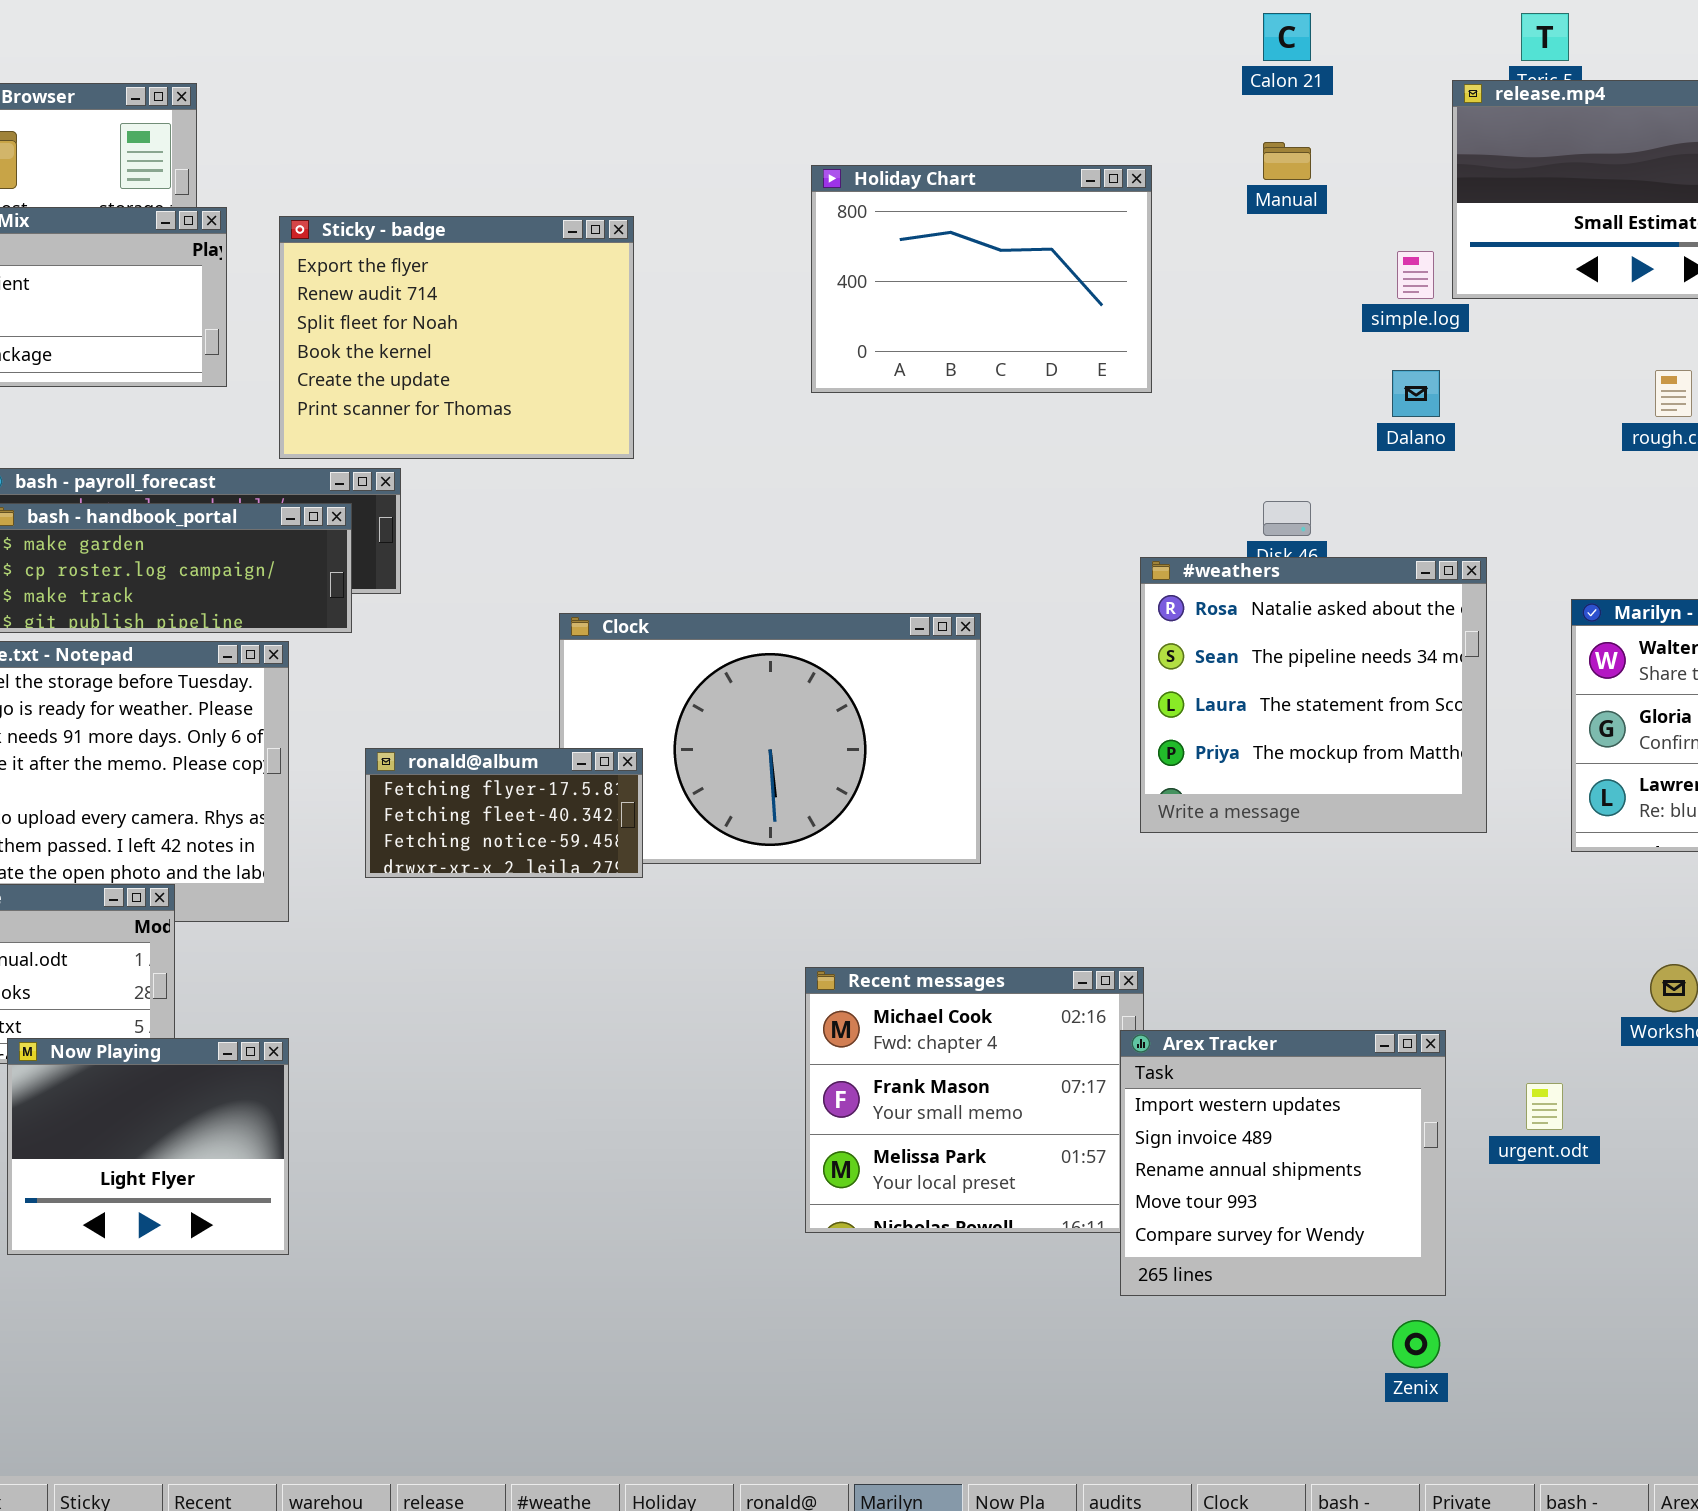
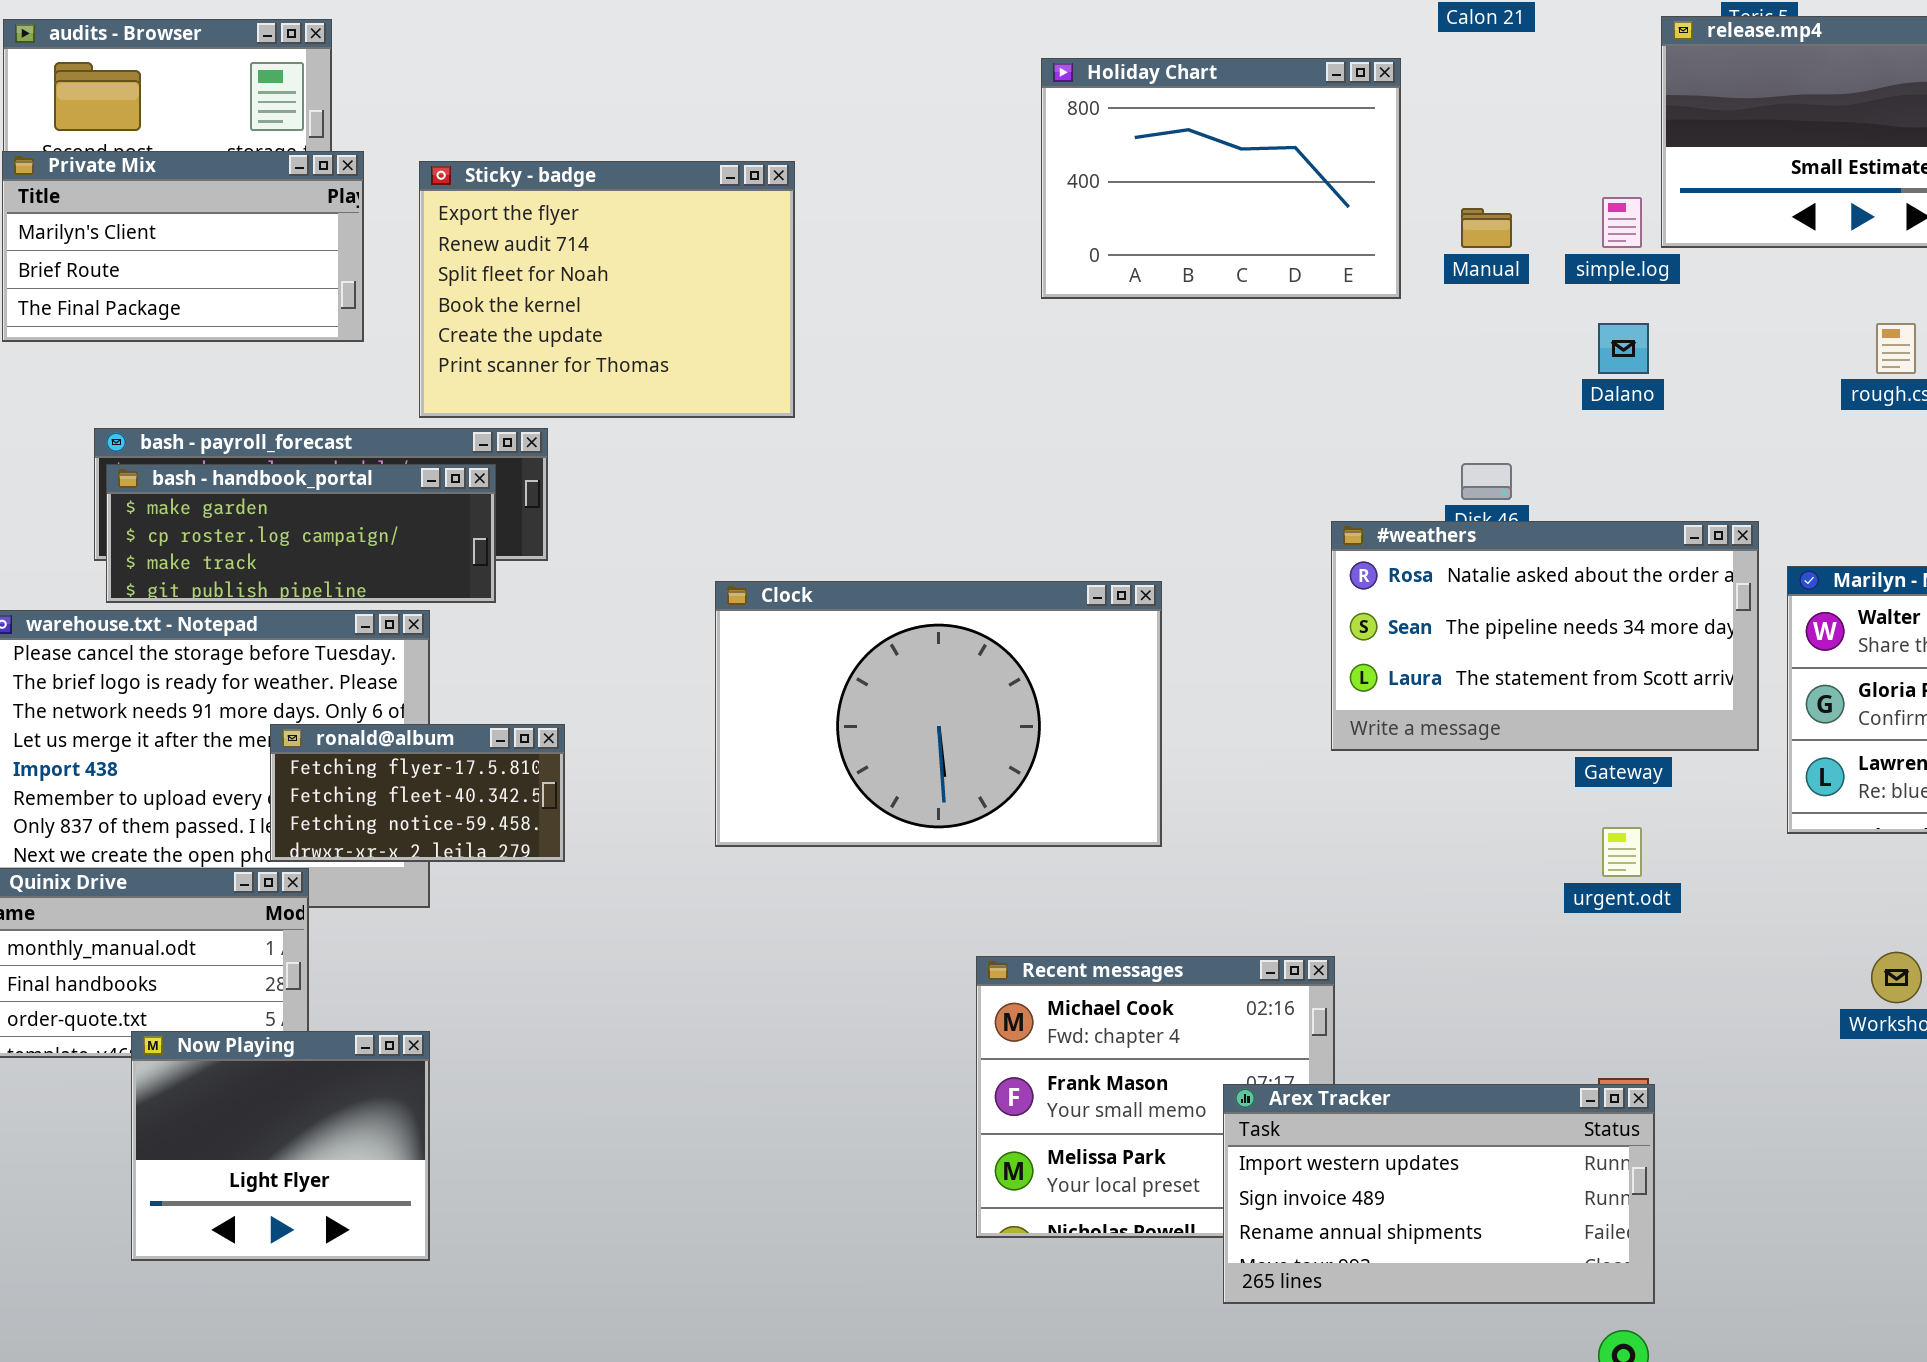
Manual: [1263,142,1311,180] -> [1461,208,1512,248], moved
Holiday Chart: [811,165,1152,393] -> [1041,58,1401,299], moved
#weathers: [1140,557,1487,833] -> [1331,521,1759,751], resized
ronald@album: [365,748,643,878] -> [270,724,565,862], moved
Arex Tracker: [1120,1030,1446,1296] -> [1223,1084,1655,1304], resized
urgent.odt: [1526,1083,1563,1130] -> [1602,827,1642,877], moved

